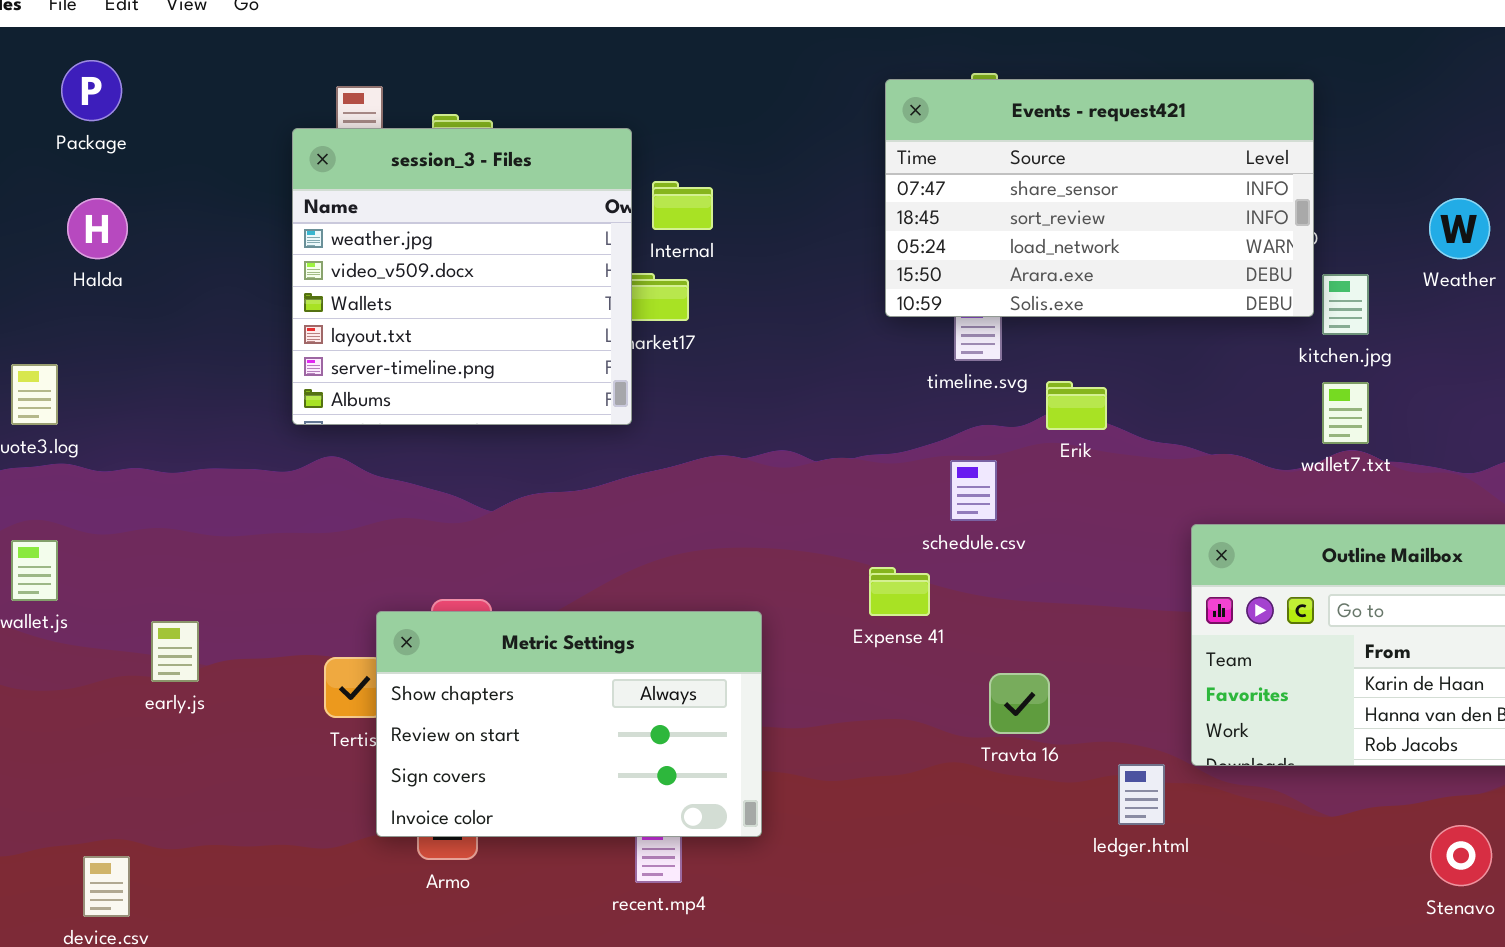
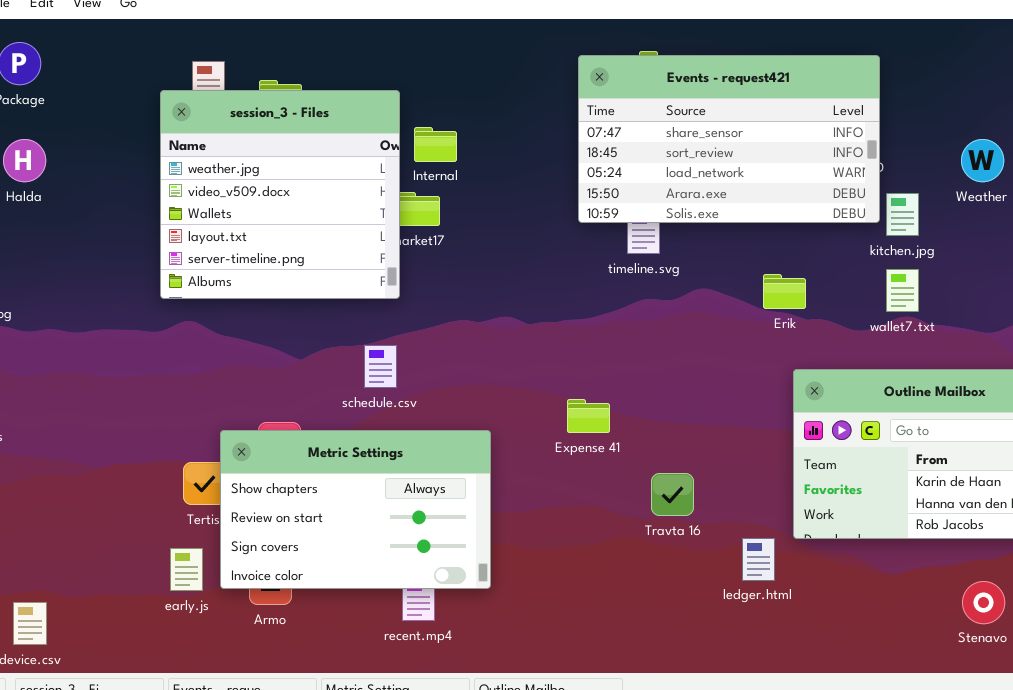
Erik: [1046,381,1107,430] -> [763,274,806,309], moved
schedule.csv: [950,460,997,521] -> [364,345,397,388], moved
early.js: [151,621,199,682] -> [170,548,203,591], moved

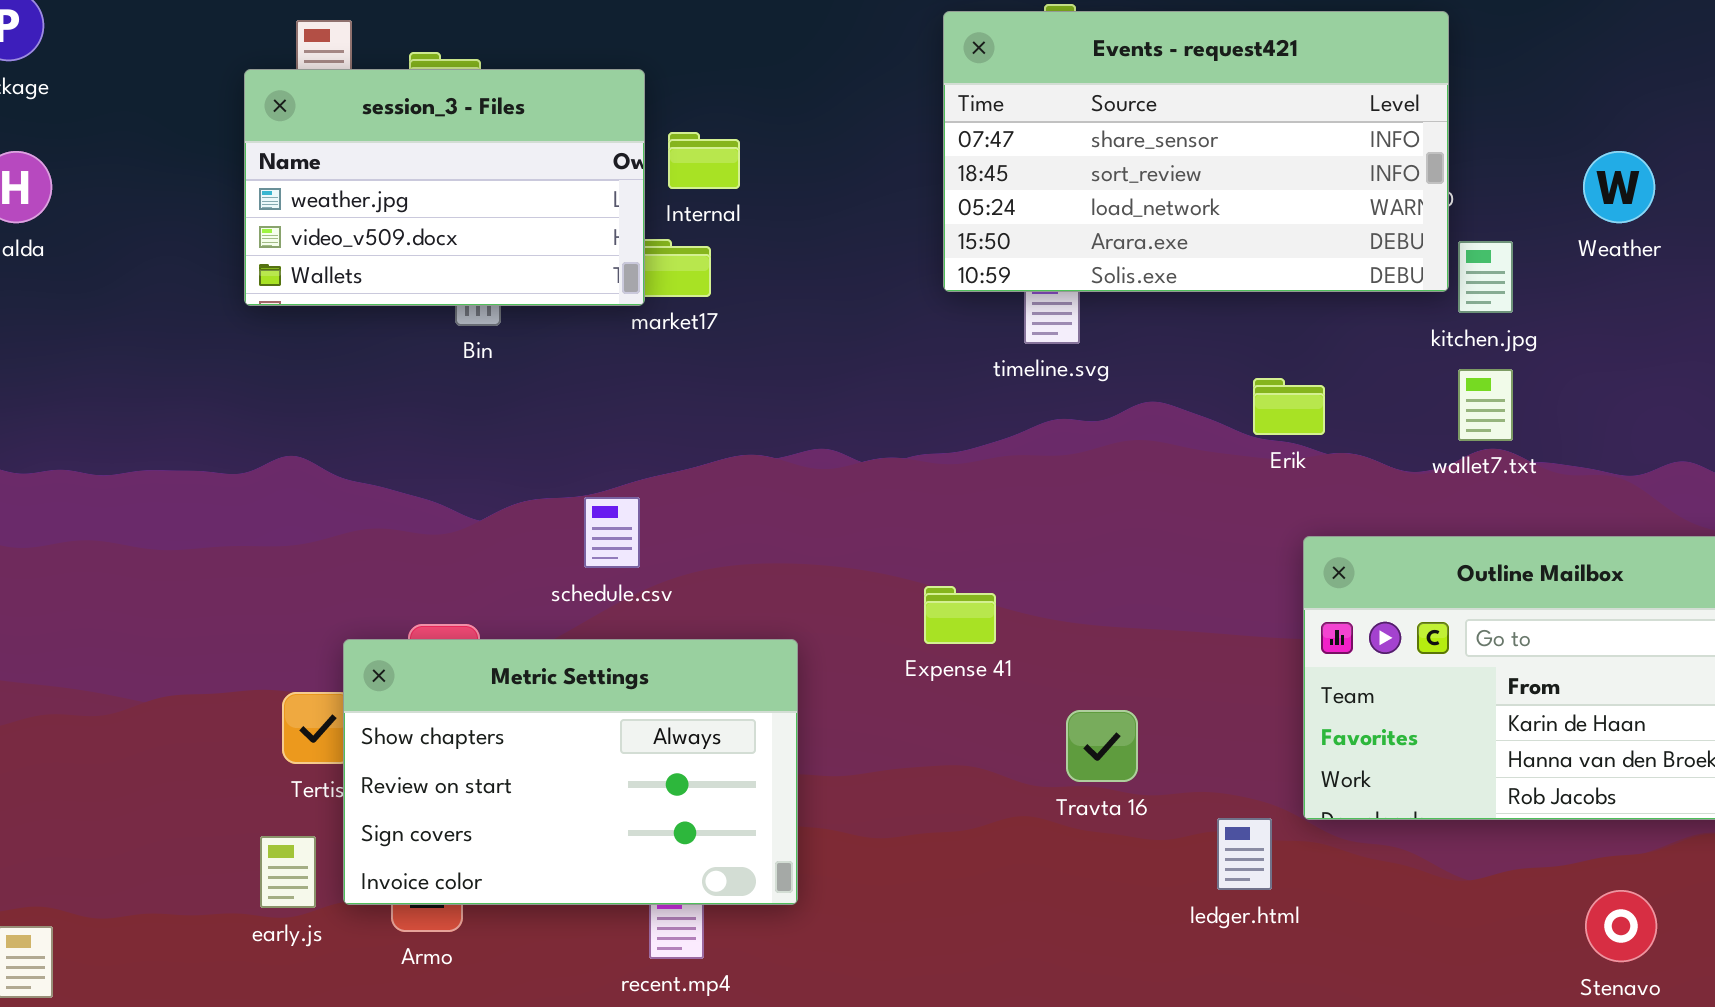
session_3 - Files: [160,90,400,299] -> [244,69,645,306], resized

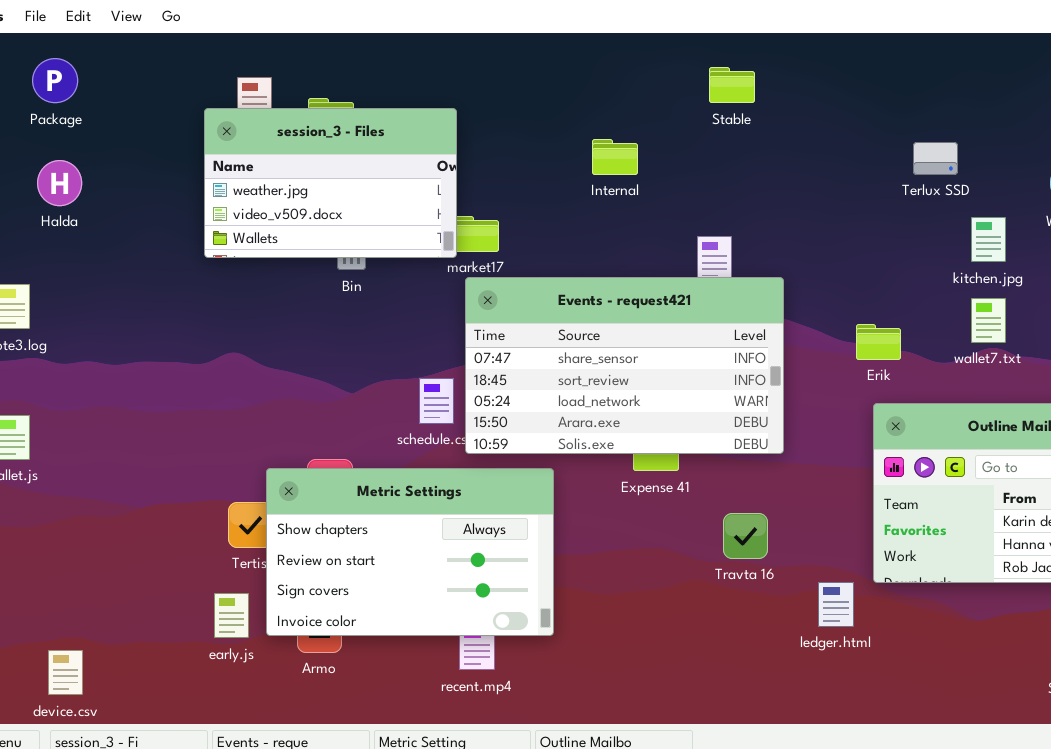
Events - request421: [943,11,1449,292] -> [465,277,784,454], moved
Internal: [668,132,740,189] -> [592,139,638,175], moved
Erik: [1253,378,1325,435] -> [856,324,901,360], moved

